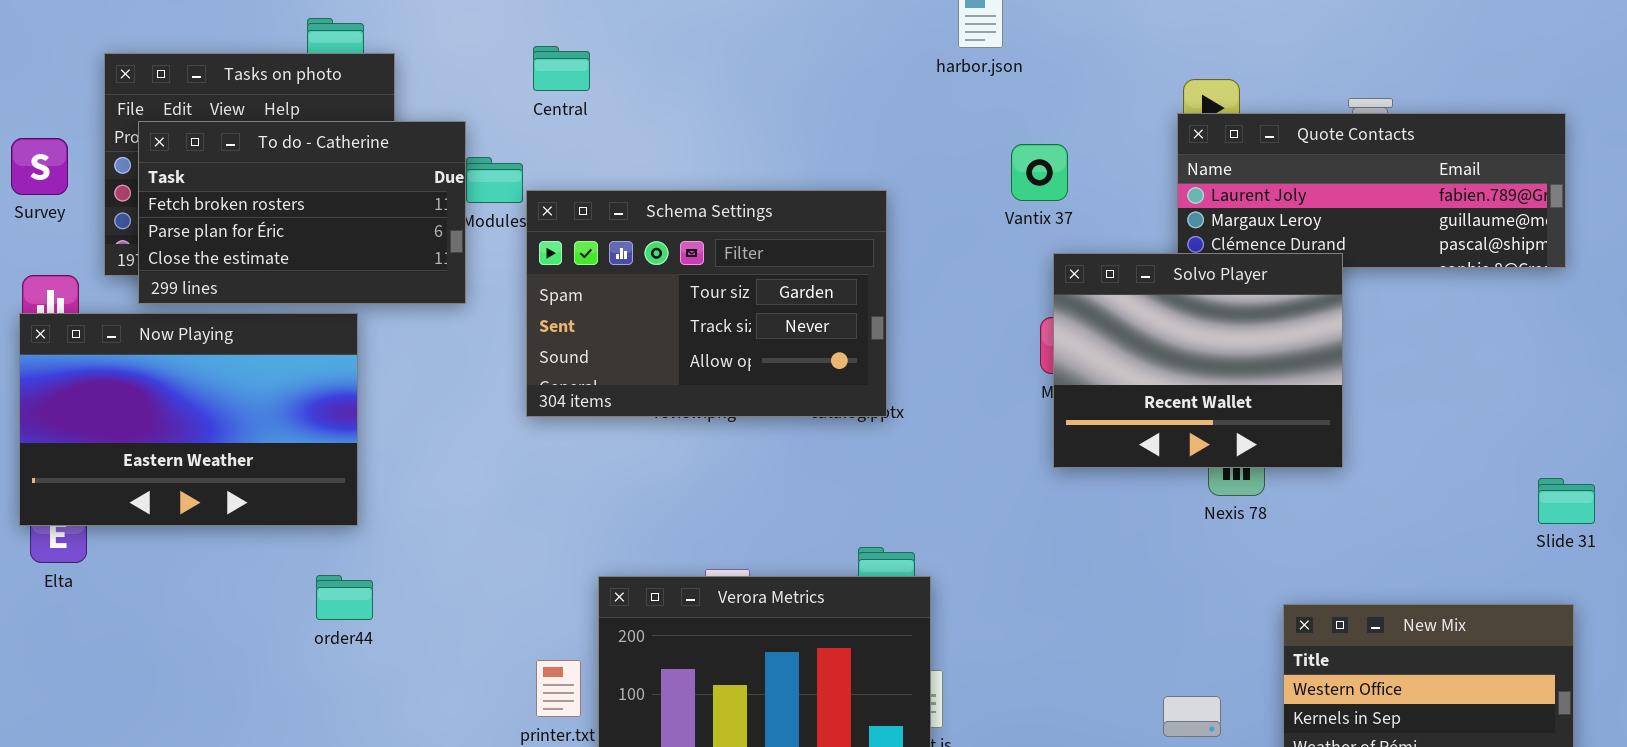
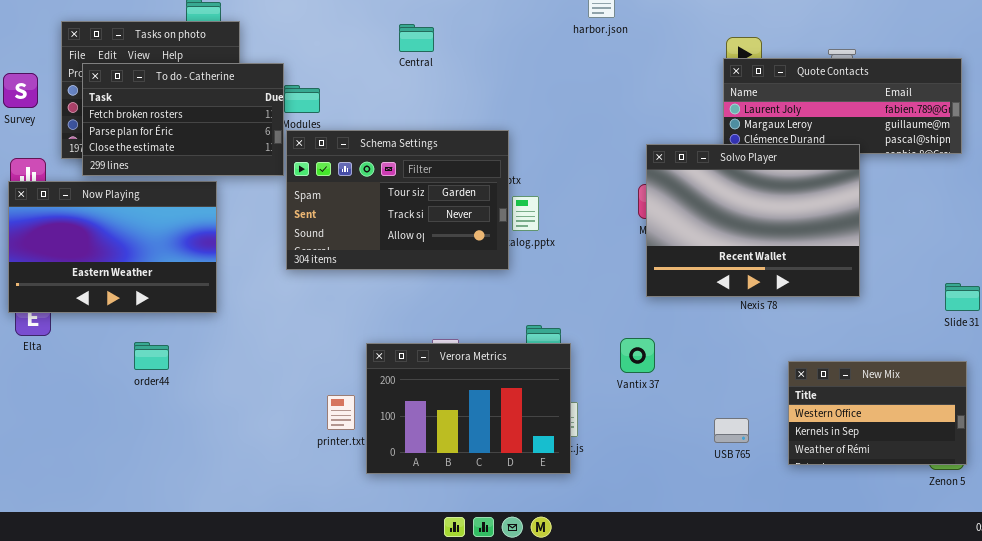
Central: [533,46,590,91] -> [399,24,434,52], moved
Vantix 37: [1011,144,1068,201] -> [620,338,655,373], moved
Schema Settings: [526,190,887,417] -> [286,130,509,270], moved
Solvo Player: [1053,253,1343,468] -> [646,144,860,297], resized
order44: [316,575,373,620] -> [134,342,169,370], moved

